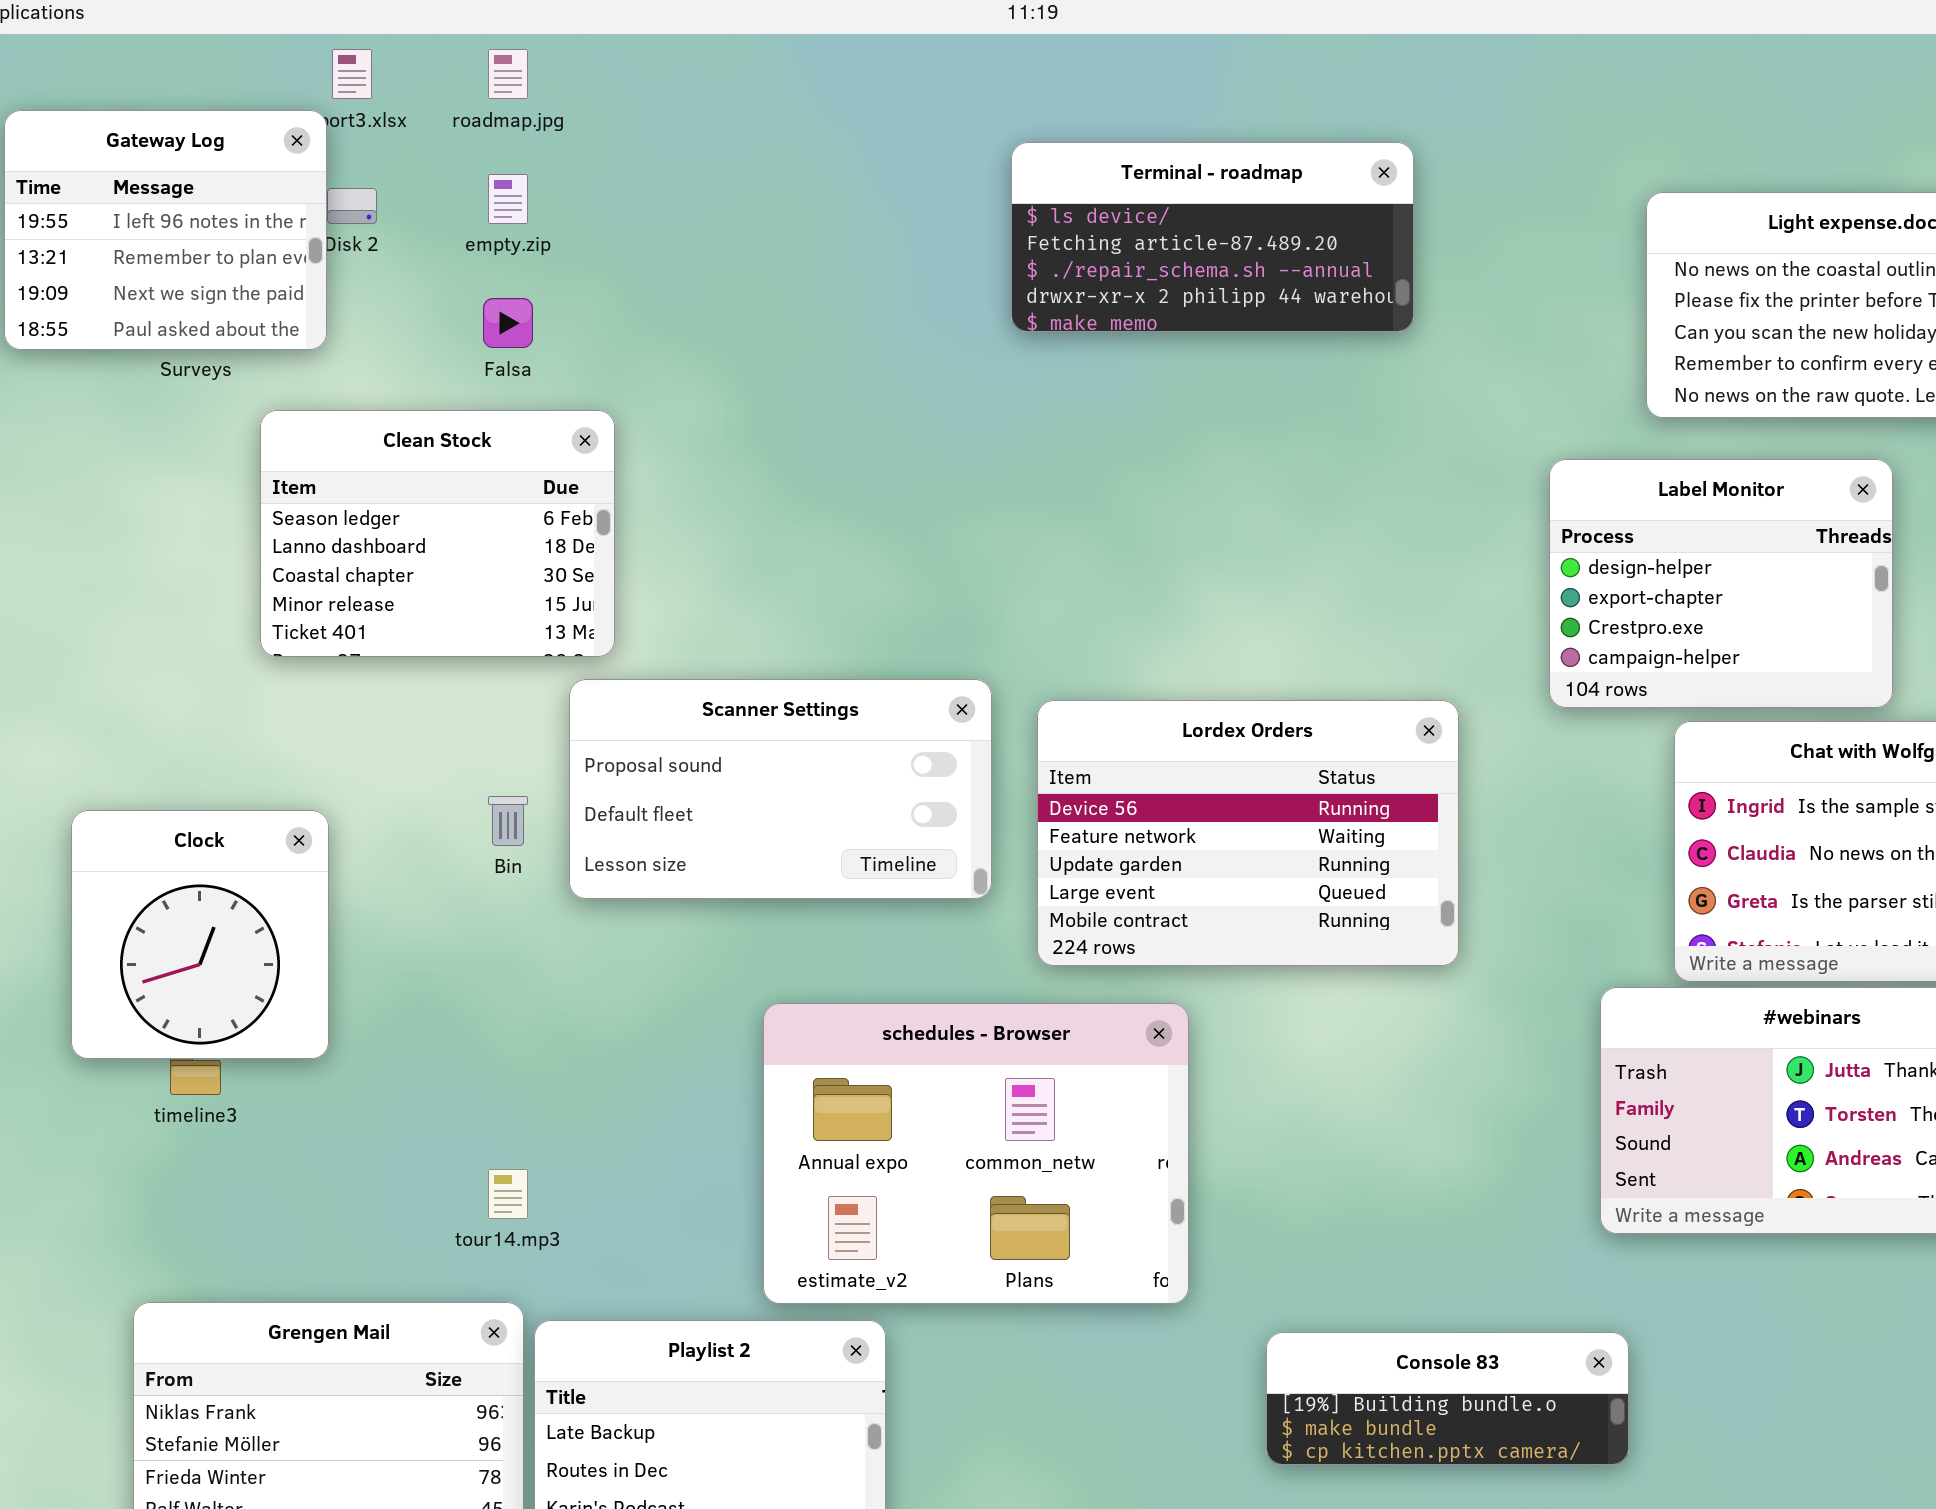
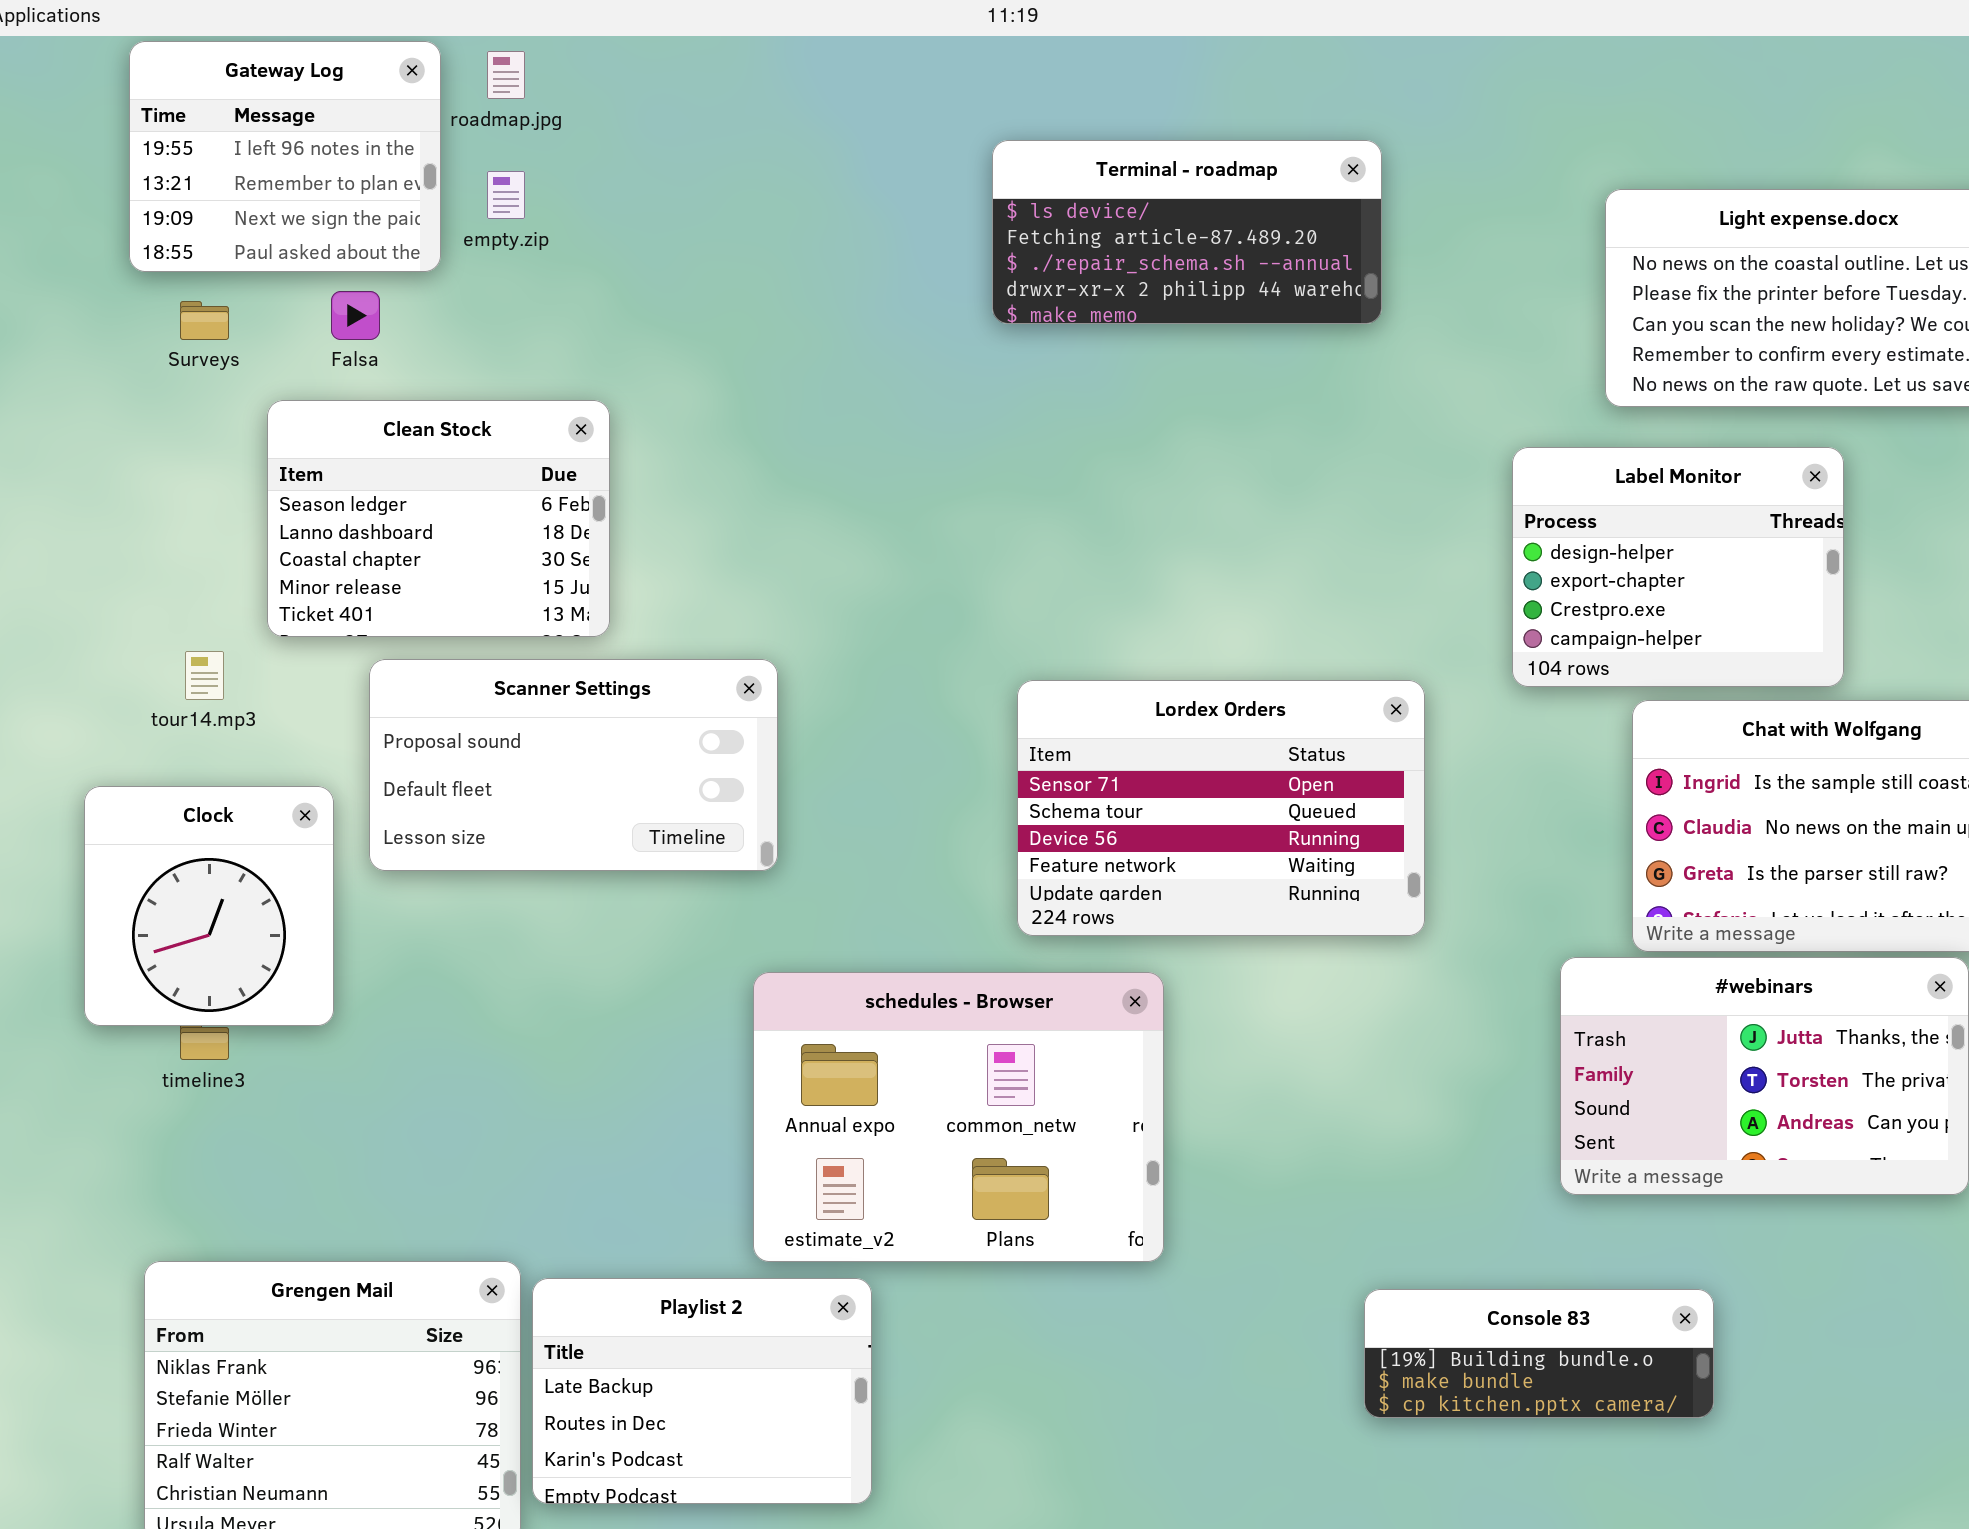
Gateway Log: [4,110,327,350] -> [129,41,441,272], moved
Falsa: [483,298,533,348] -> [331,291,380,340], moved
Scanner Settings: [569,679,992,899] -> [369,659,778,871], moved
Lordex Orders: [1037,700,1459,966] -> [1017,680,1425,936], scrolled up 2 rows
tour14.mp3: [488,1169,528,1219] -> [185,651,224,700], moved
Console 83: [1266,1332,1629,1465] -> [1364,1289,1714,1418], moved

